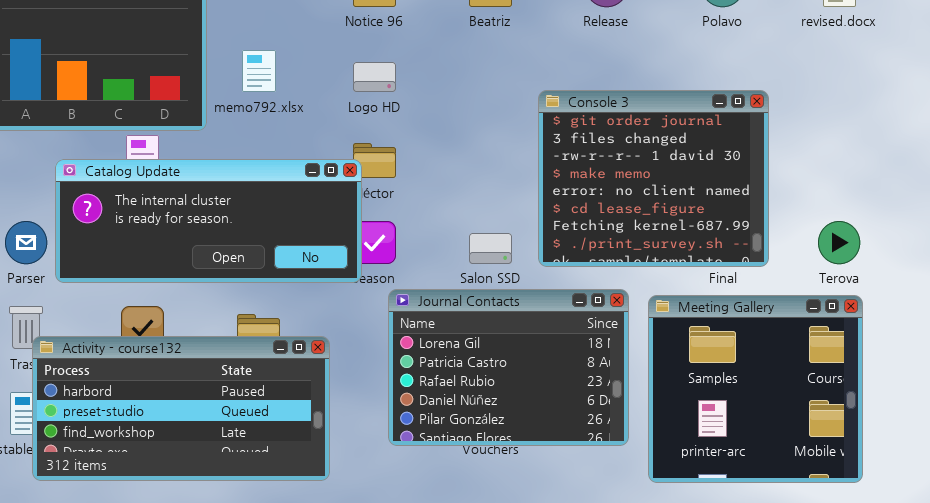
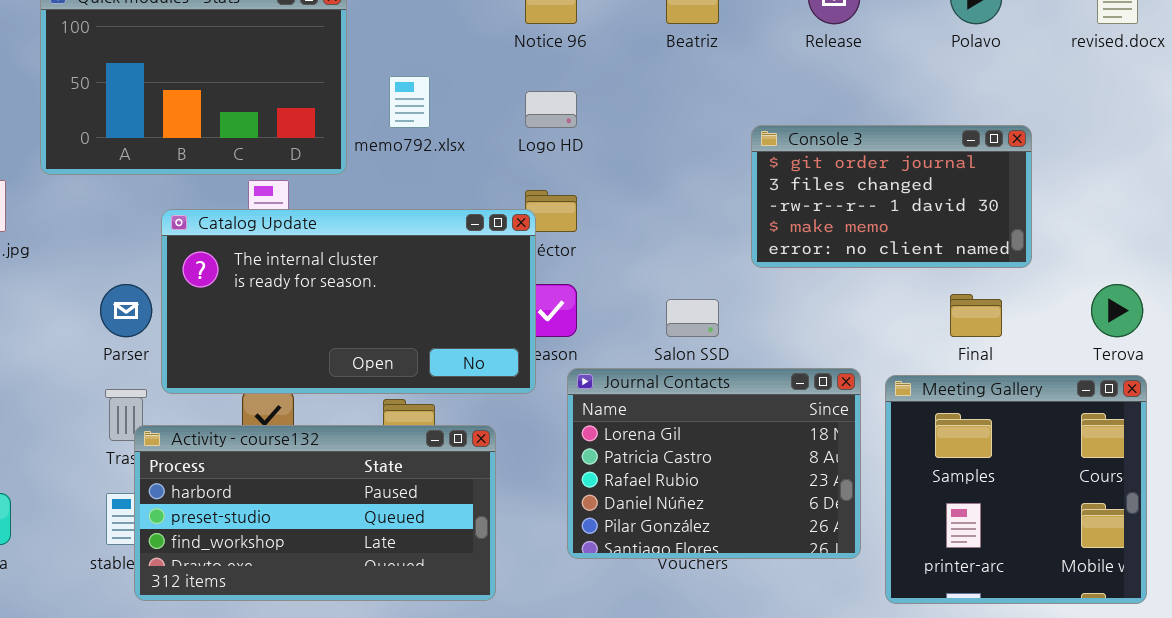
Console 3: [538,90,769,267] -> [751,125,1032,268], resized
Catalog Update: [55,159,362,283] -> [161,209,536,394], resized

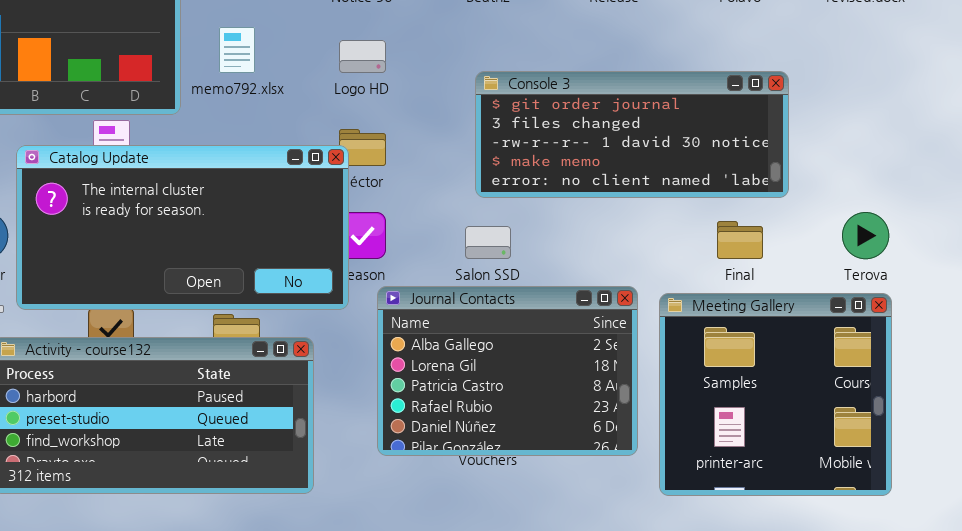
Console 3: [751,125,1032,268] -> [475,71,789,198], resized
Journal Contacts: [567,368,861,559] -> [377,286,638,456], scrolled up 1 row

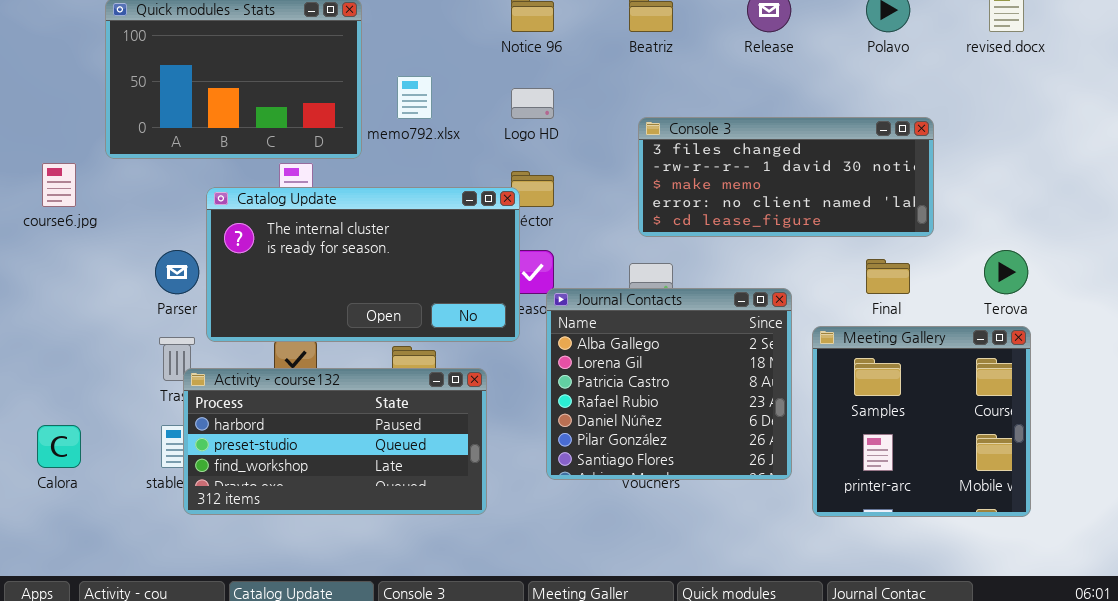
Console 3: [475,71,789,198] -> [638,117,934,237], scrolled down 1 row
Journal Contacts: [377,286,638,456] -> [546,288,792,480], resized

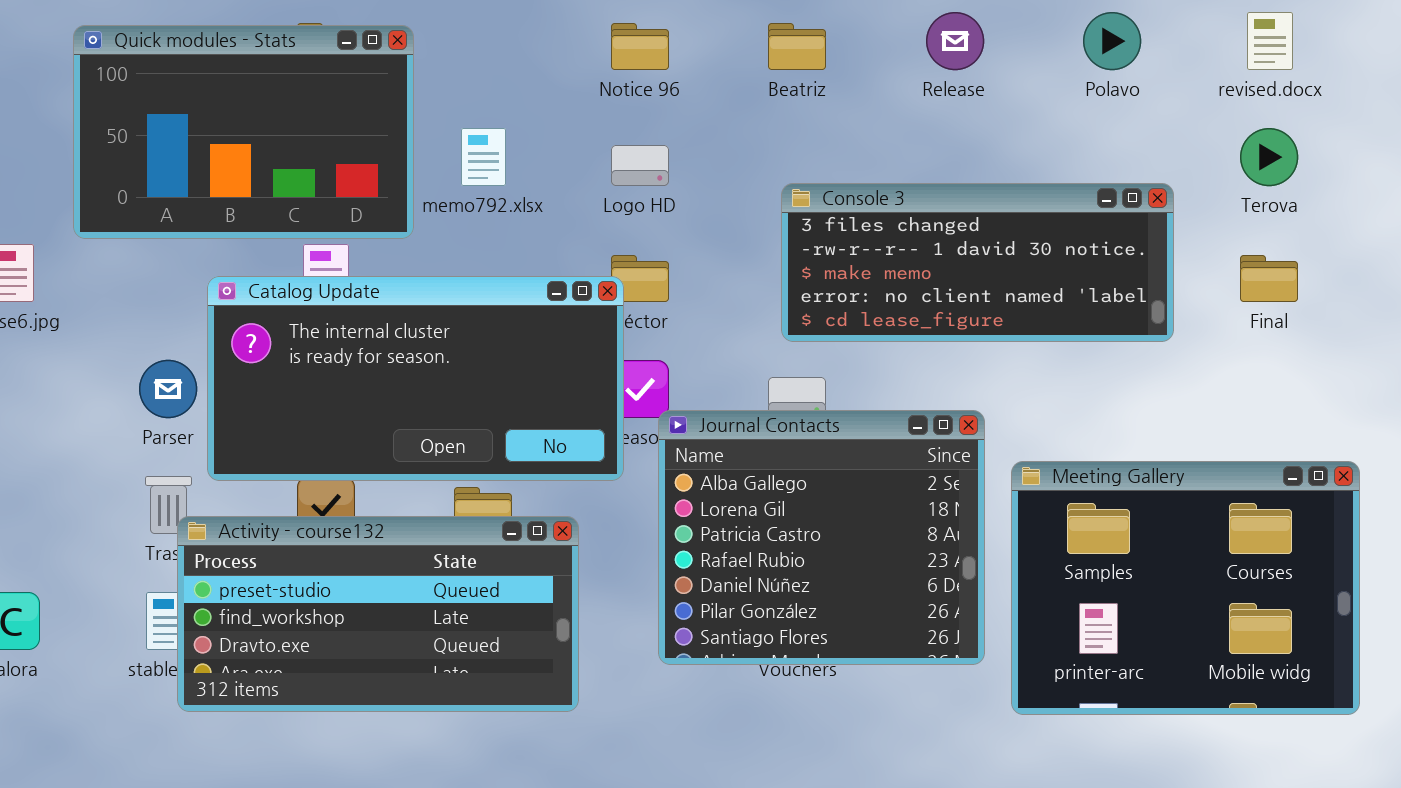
Terova: [984,250,1028,294] -> [1240,128,1298,186], moved
Final: [866,259,910,294] -> [1240,255,1298,302], moved
Meeting Gallery: [812,326,1031,517] -> [1011,461,1360,715], resized
Activity - course132: [183,368,487,515] -> [177,516,579,712], scrolled down 1 row

